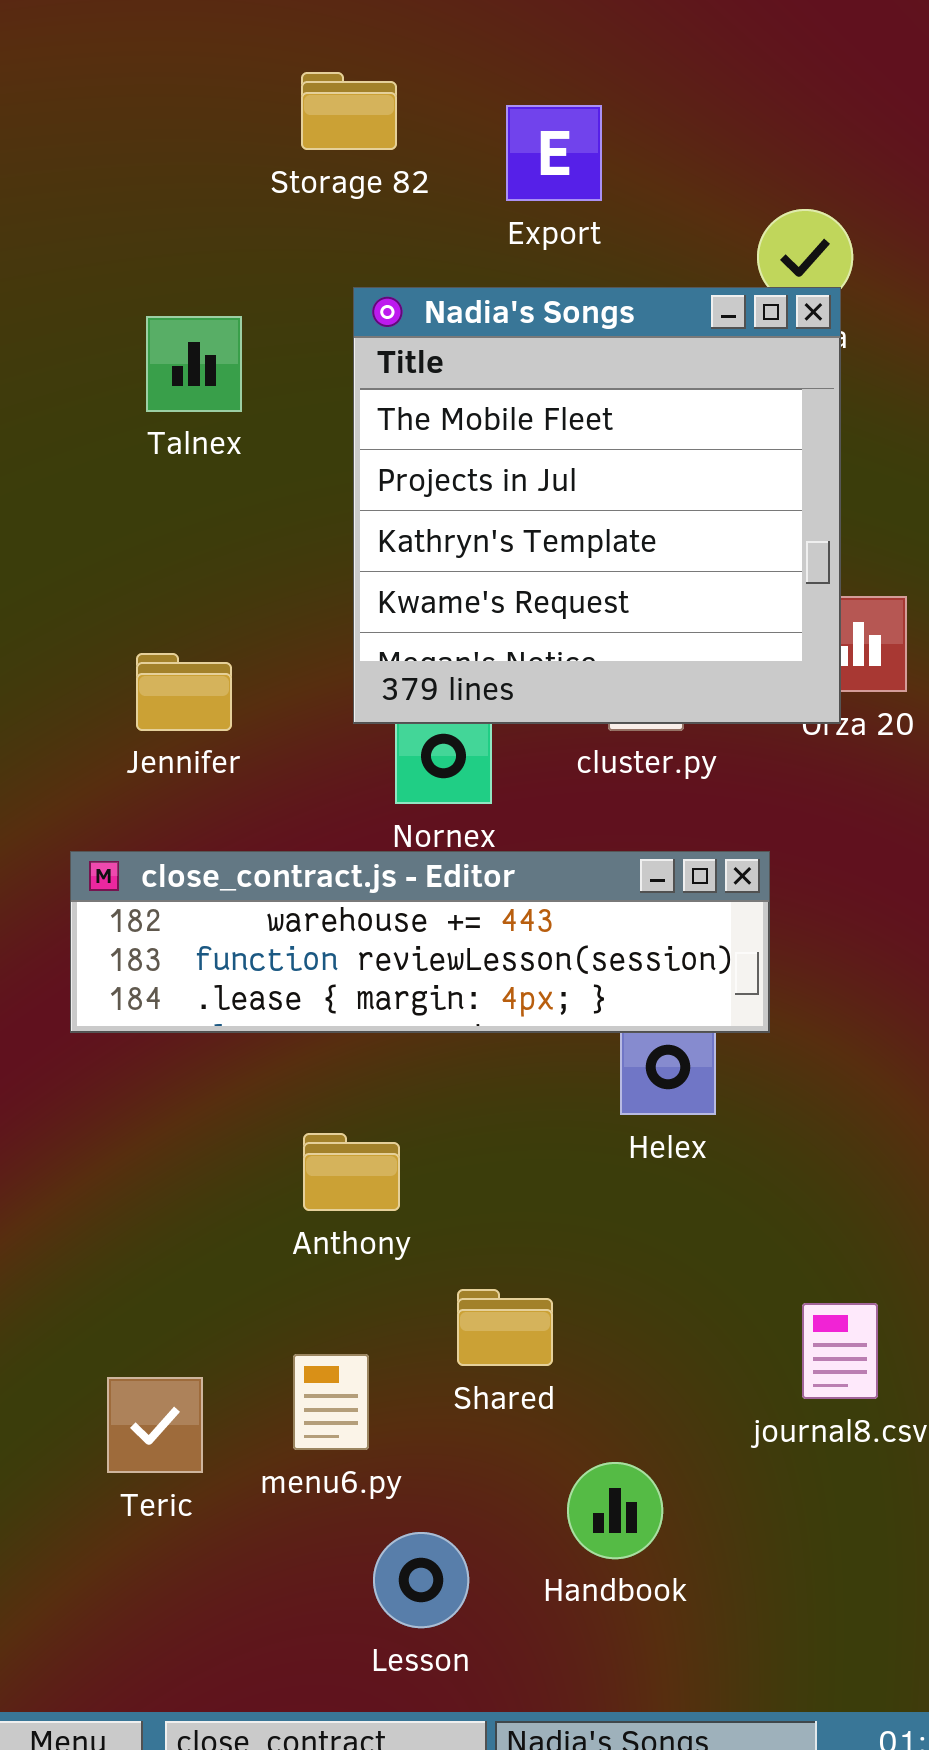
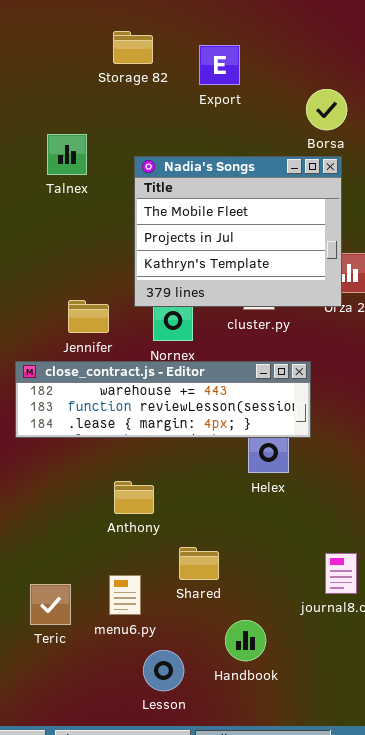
Nadia's Songs: [353,287,841,724] -> [134,156,342,307], resized
Jennifer: [136,653,232,731] -> [68,300,109,333], moved

